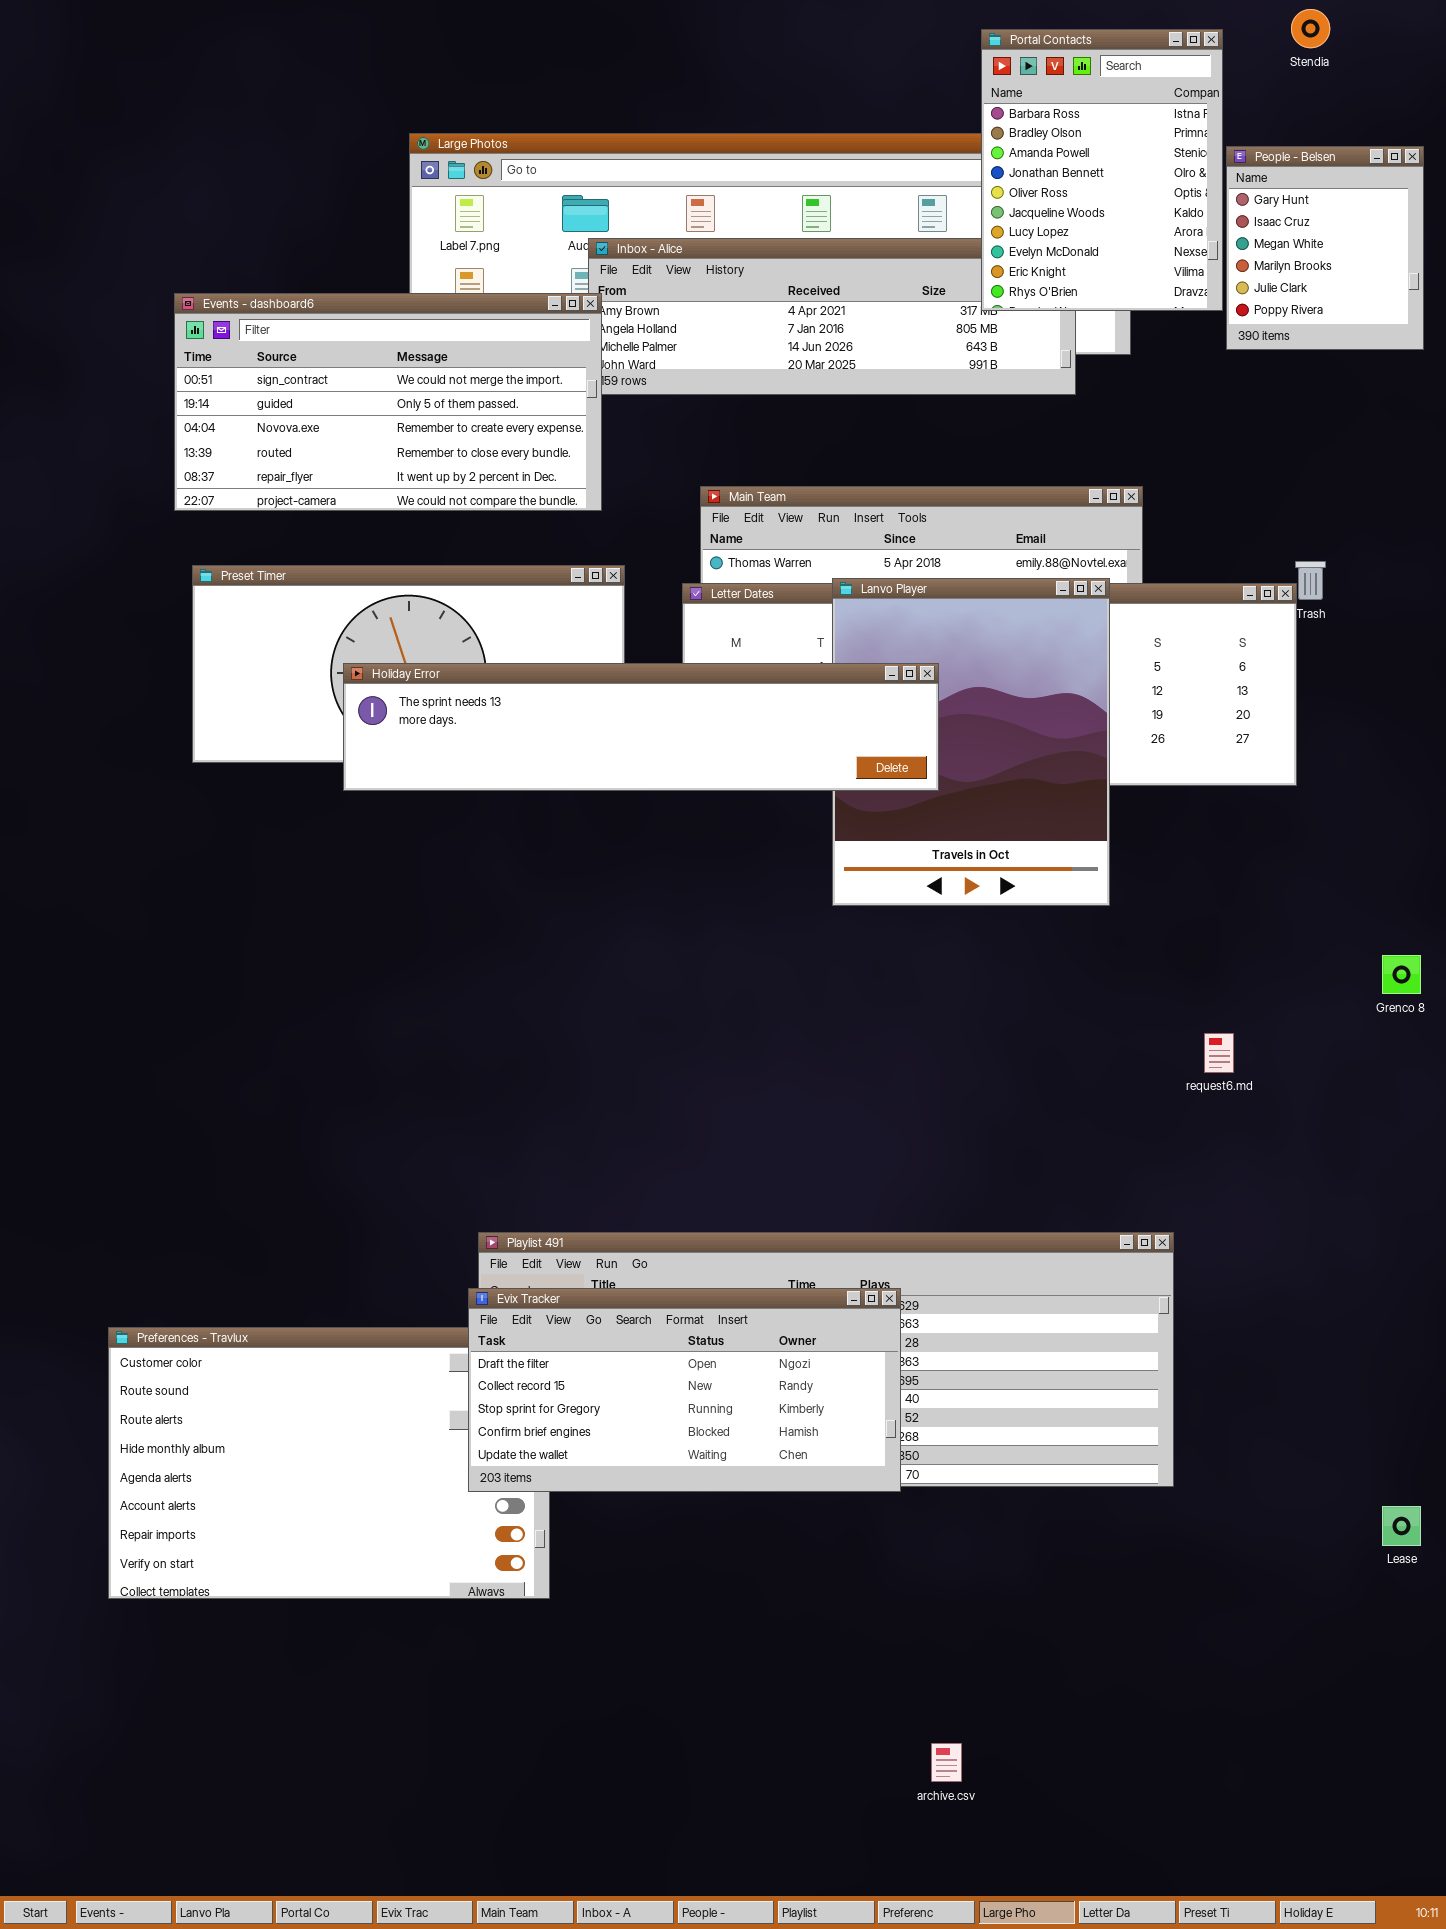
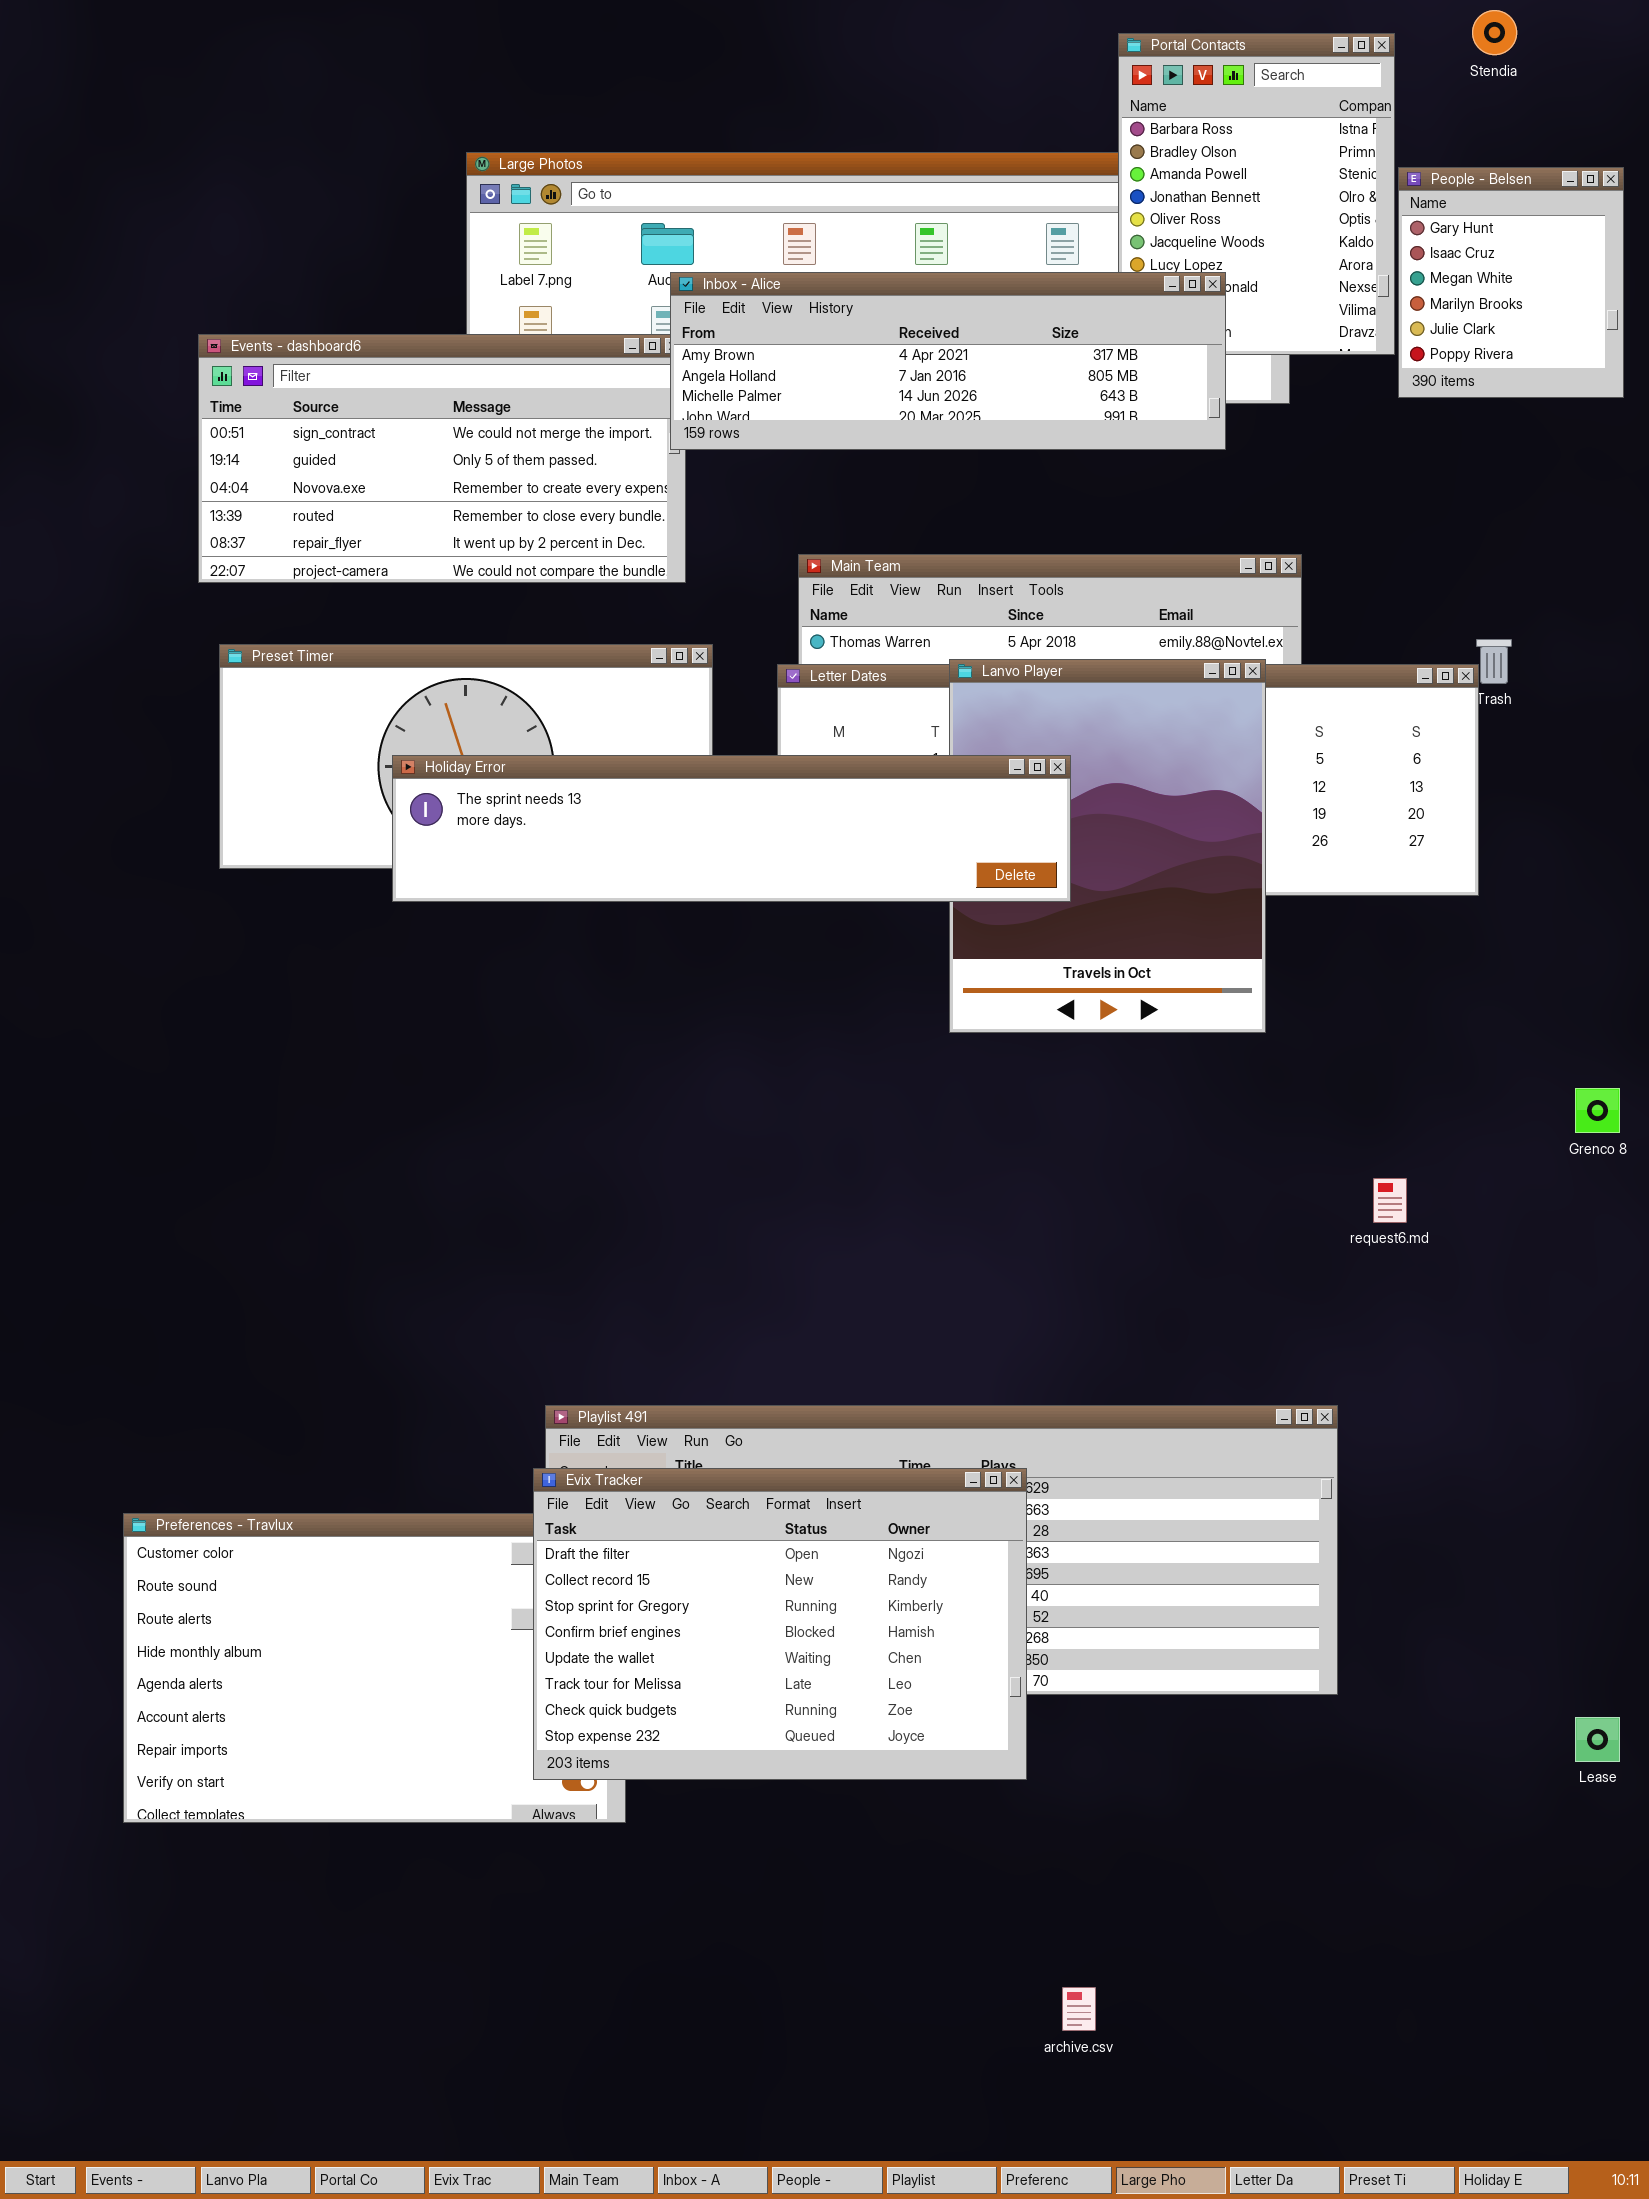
Inbox - Alice: [588,238,1076,395] -> [670,272,1226,450], raised
Evix Tracker: [468,1288,901,1492] -> [533,1468,1027,1780], resized

